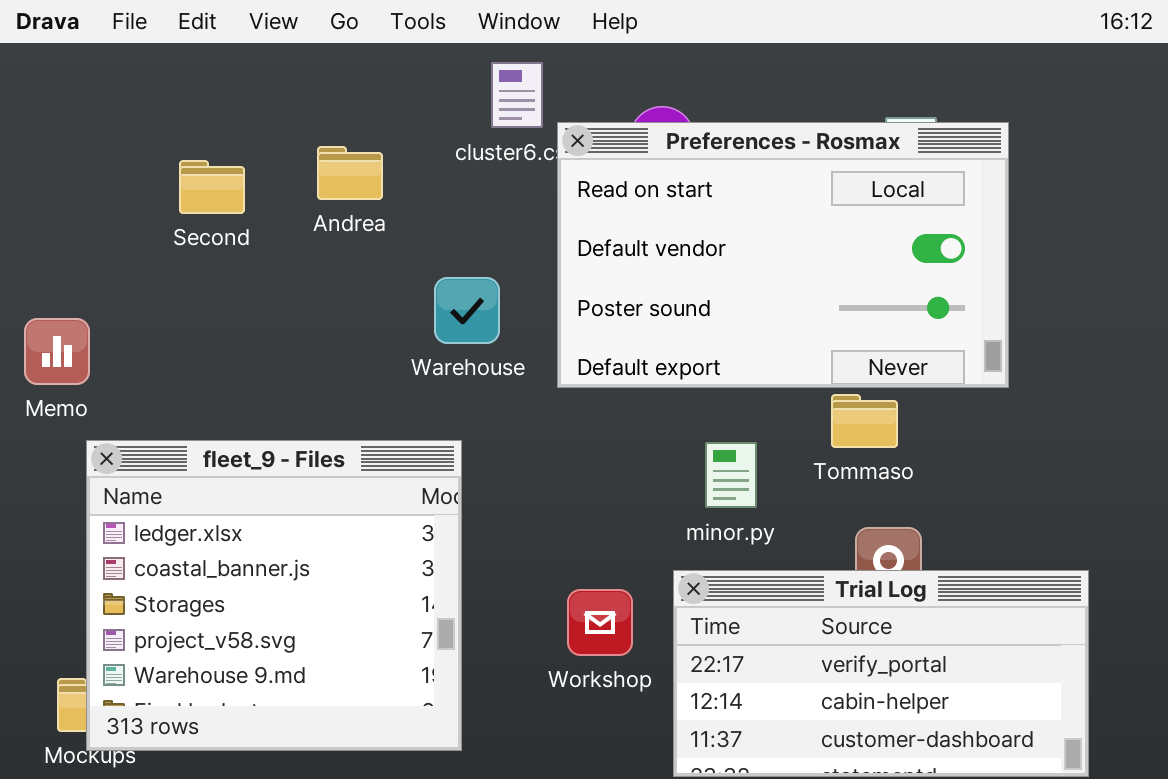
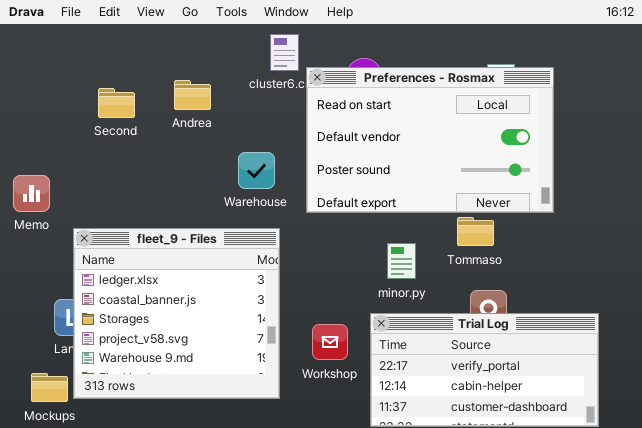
fleet_9 - Files: [86,440,462,751] -> [73,228,280,399], moved

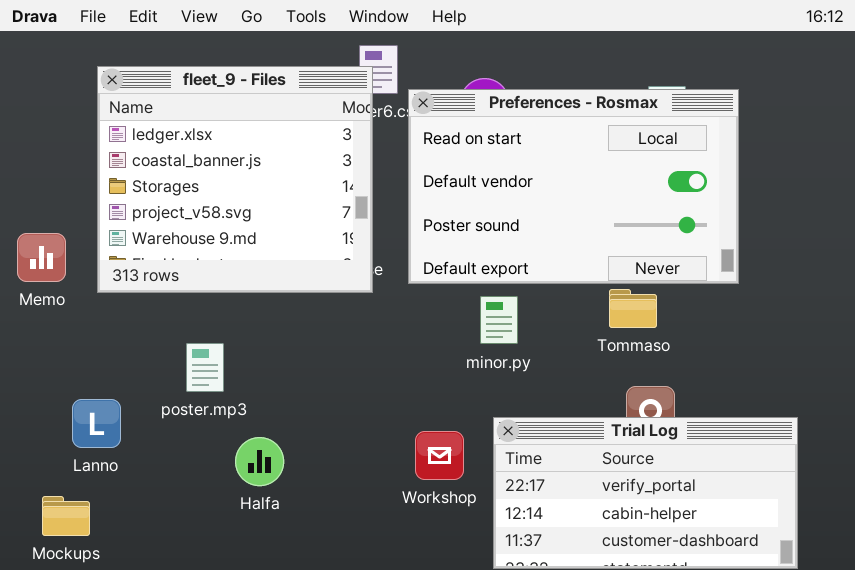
fleet_9 - Files: [73,228,280,399] -> [97,66,373,293], moved
minor.py: [387,243,416,279] -> [480,296,518,344], moved

